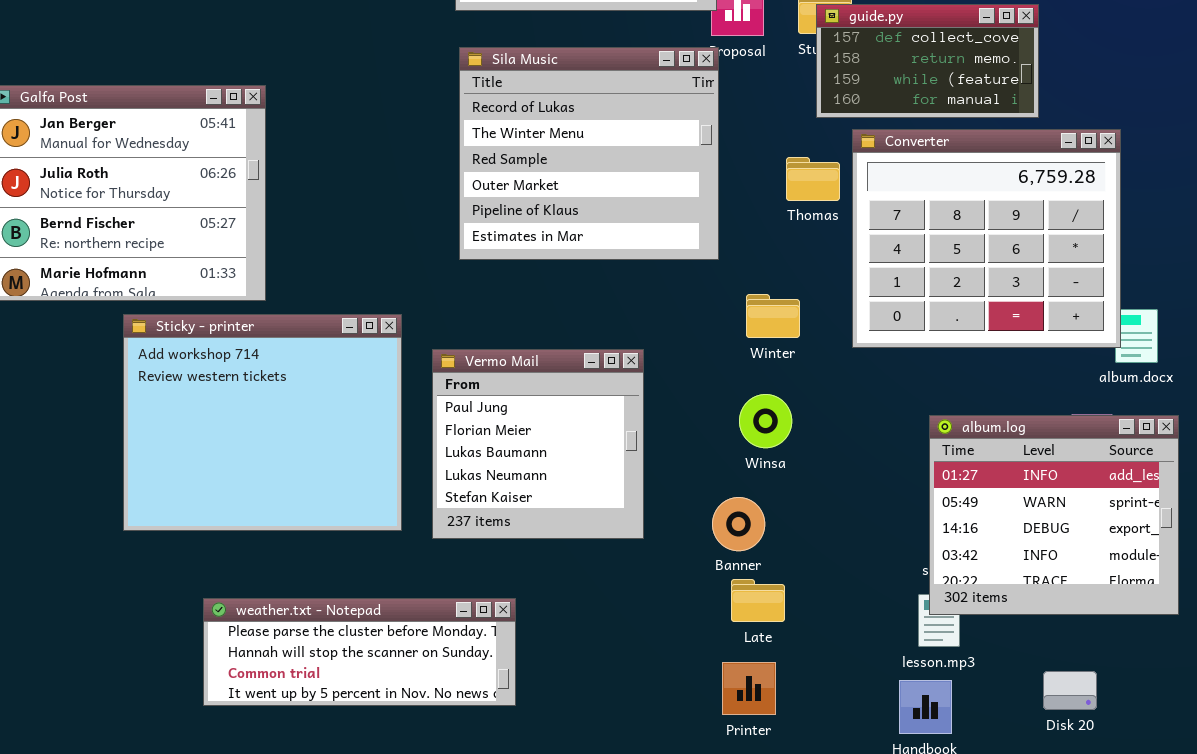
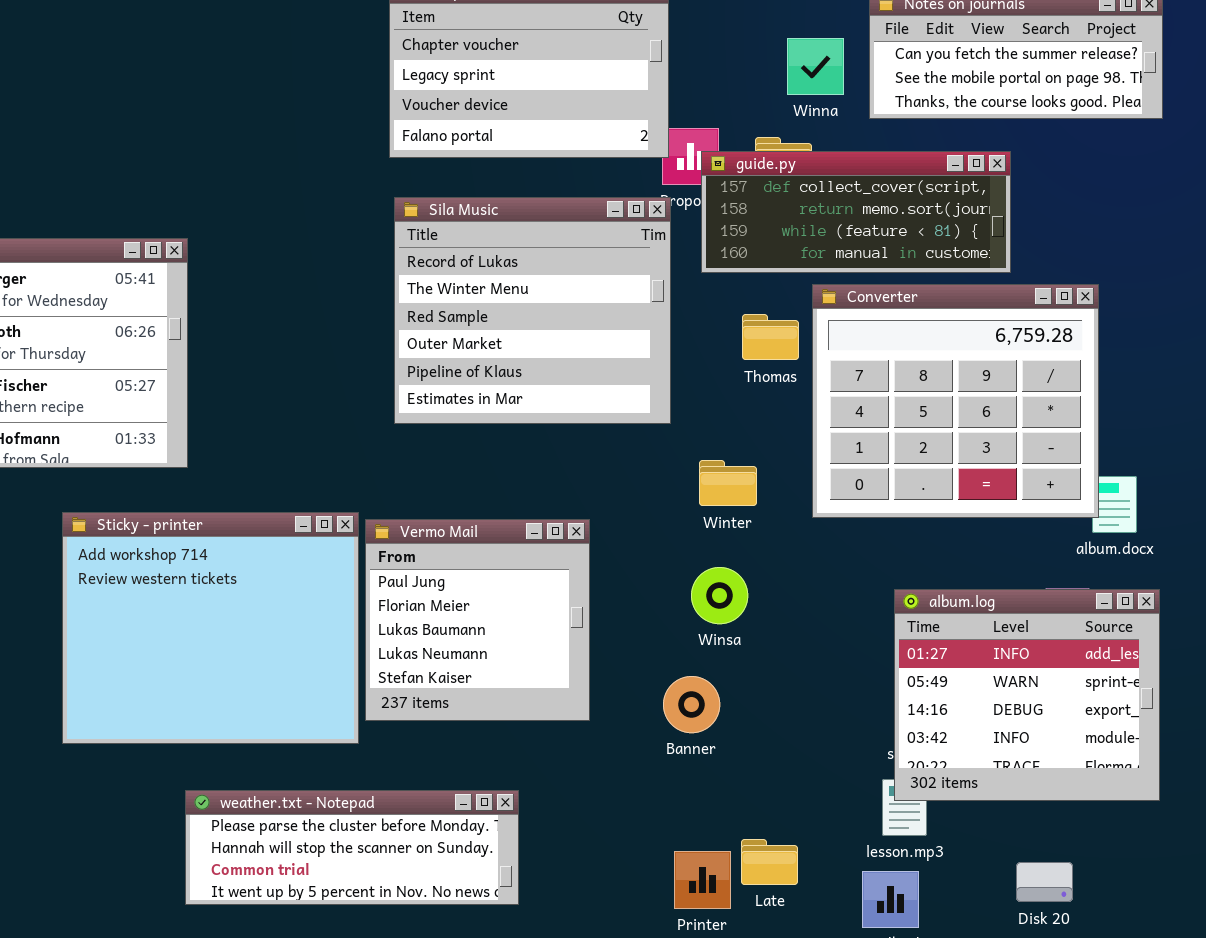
guide.py: [816,4,1039,118] -> [701,151,1011,273], resized
Sticky - printer: [123,314,402,531] -> [62,512,359,744], moved
Late: [731,579,785,622] -> [741,839,798,885], moved
weather.txt - Notepad: [203,598,516,706] -> [185,790,519,905], moved

